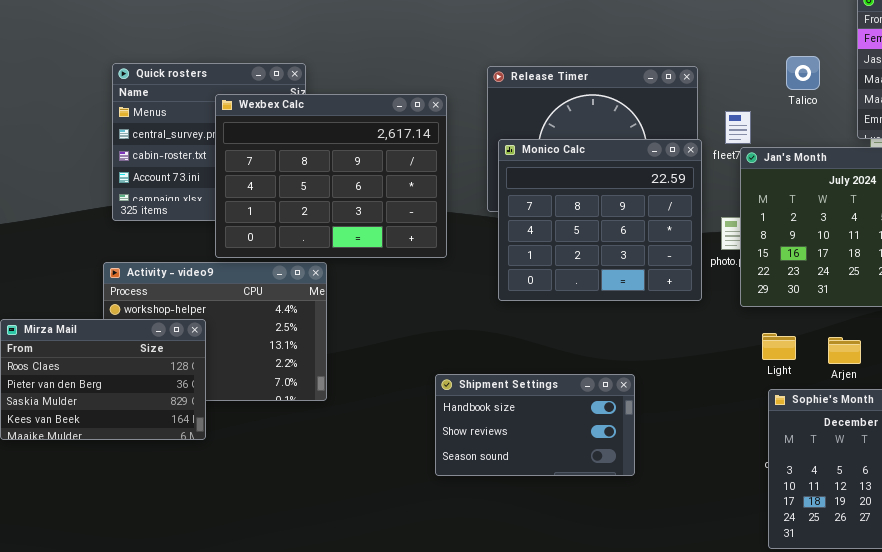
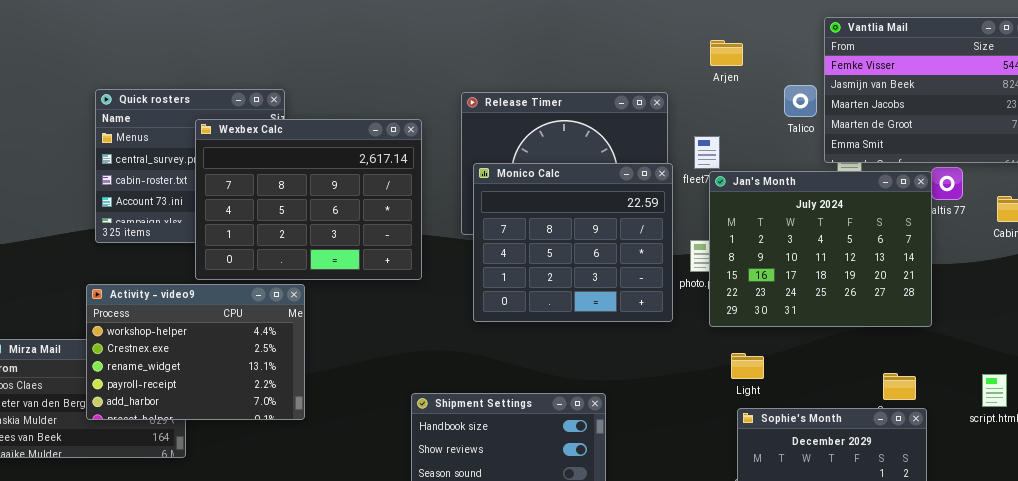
Talico: [786,56,820,90] -> [784,85,817,117], moved
Activity - video9: [103,262,327,401] -> [86,284,305,420], raised
Arjen: [828,337,861,364] -> [710,40,743,66], moved

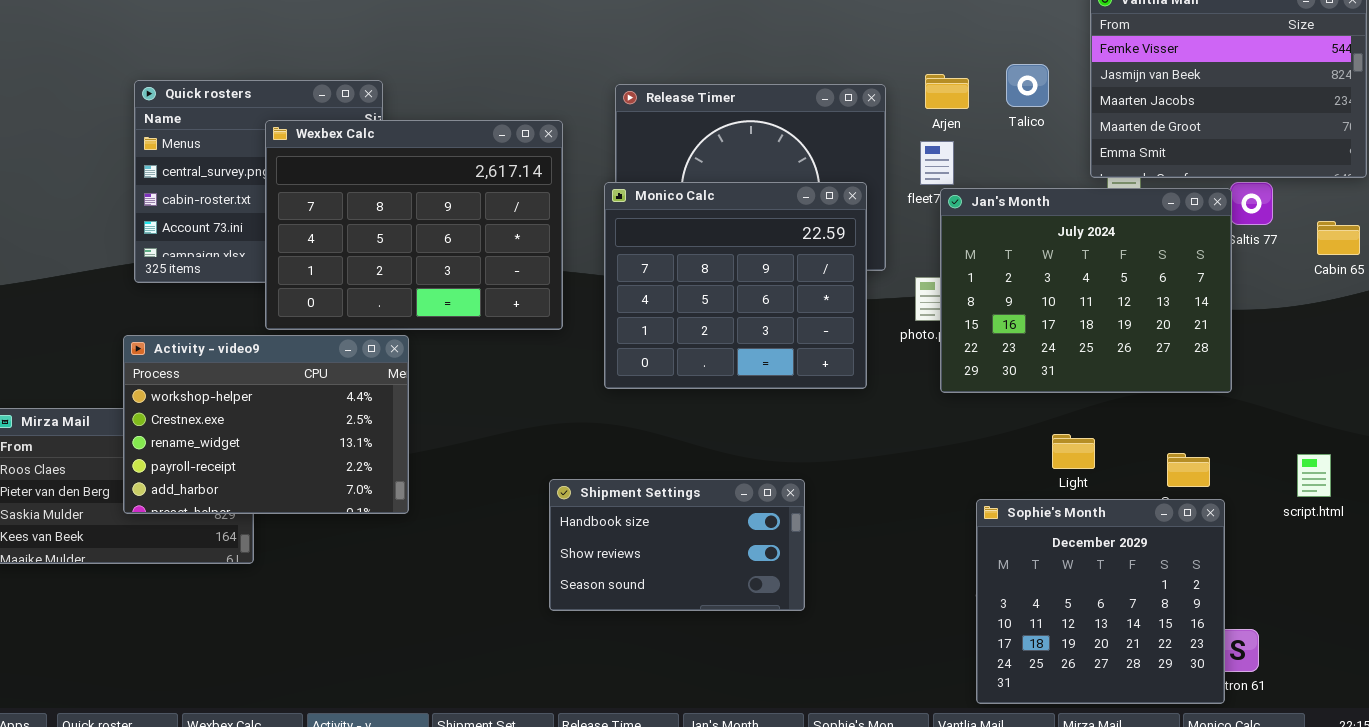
Arjen: [710,40,743,66] -> [925,74,969,109], moved
Talico: [784,85,817,117] -> [1006,64,1049,107], moved
Monico Calc: [473,163,673,322] -> [604,182,867,389], moved
Light: [731,353,764,379] -> [1052,434,1095,469], moved

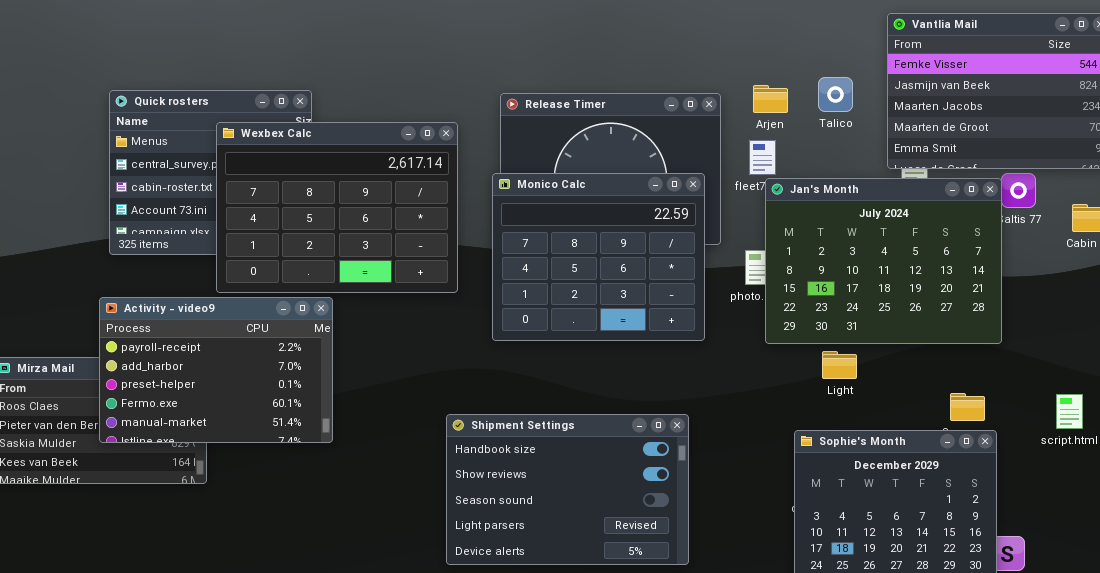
Activity - video9: [123,335,409,514] -> [99,297,333,443], scrolled down 3 rows
Light: [1052,434,1095,469] -> [822,351,857,379], moved
Shipment Settings: [549,479,805,611] -> [446,414,689,565], resized

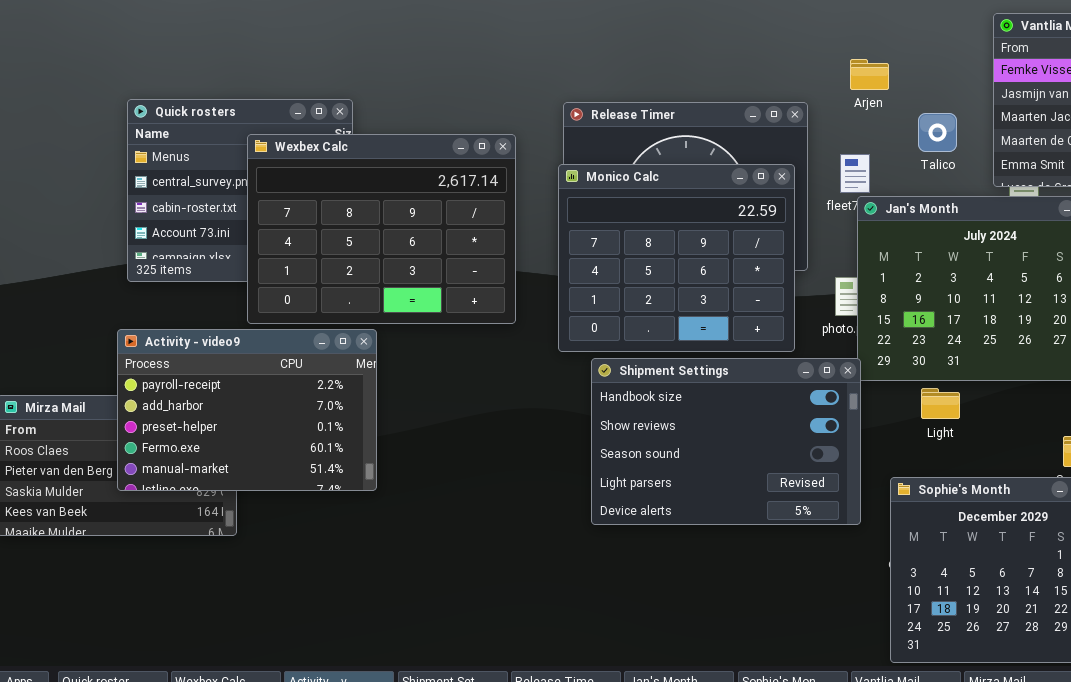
Talico: [818,77,853,112] -> [918,113,957,152], moved
Arjen: [753,85,788,113] -> [850,59,889,90], moved
Monico Calc: [492,173,705,341] -> [558,164,795,352], moved
Shipment Settings: [446,414,689,565] -> [591,358,861,525], moved

